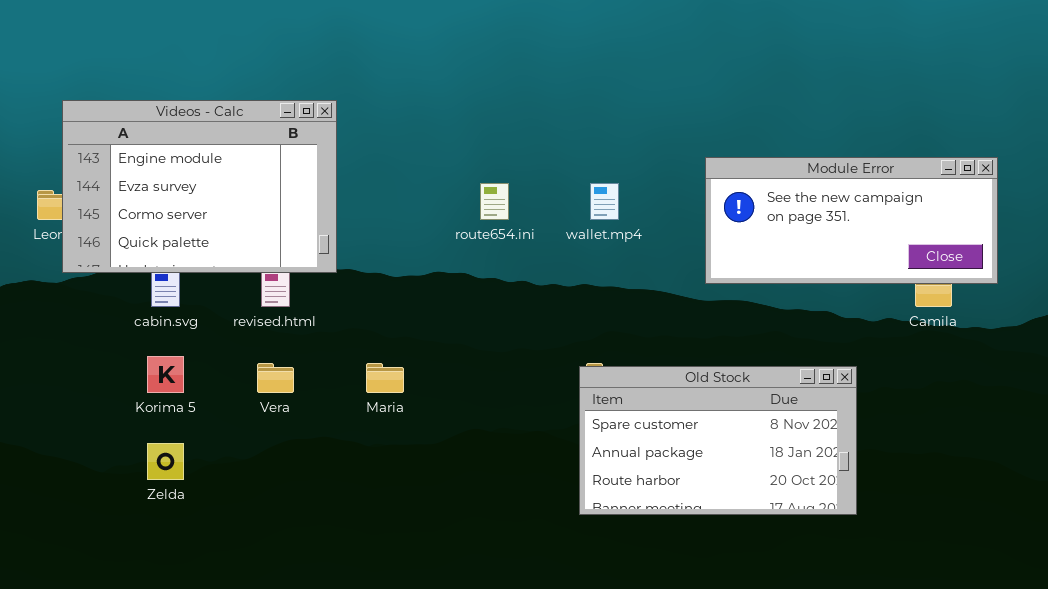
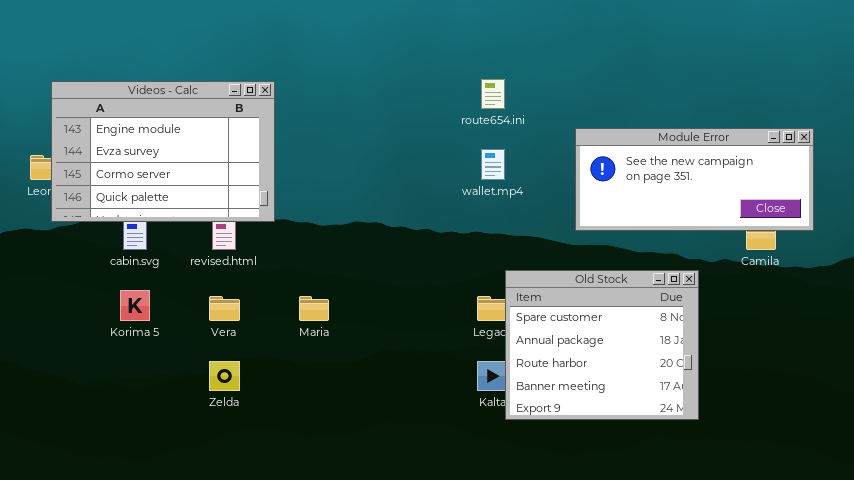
route654.ini: [480,183,509,220] -> [481,79,505,109], moved
Old Stock: [579,366,857,515] -> [505,270,699,420], resized
Zelda: [147,443,184,480] -> [209,361,240,391], moved

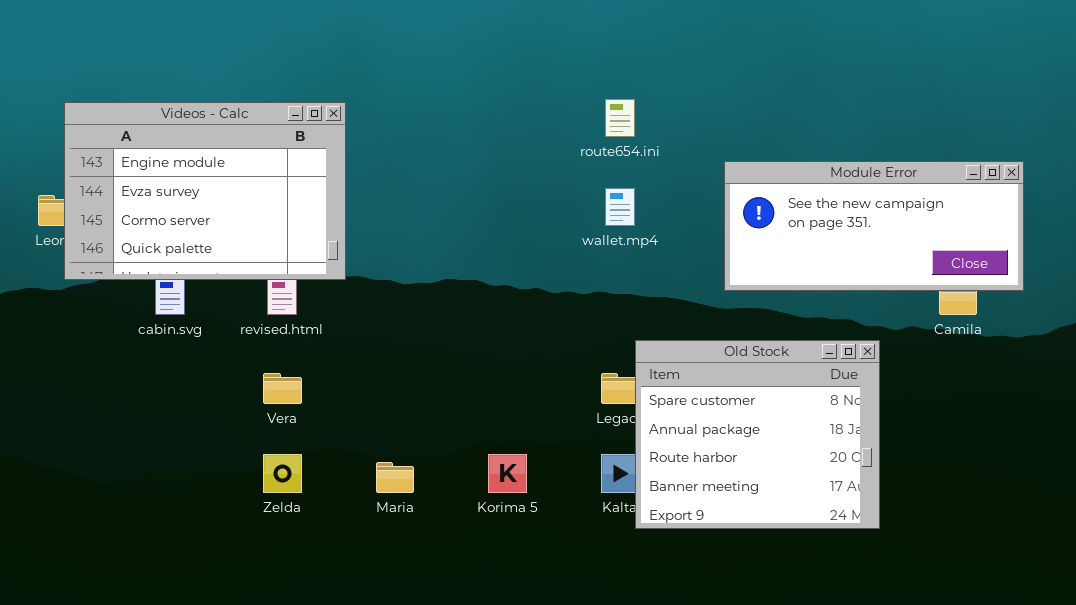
Korima 5: [120,290,150,321] -> [488,454,527,493], moved
Maria: [299,296,329,321] -> [376,462,414,493], moved

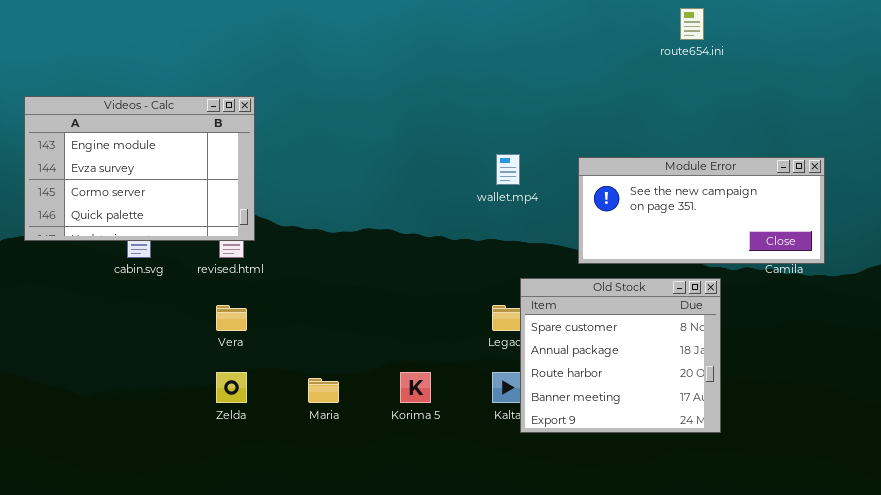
route654.ini: [605,99,635,137] -> [680,8,704,40], moved
Videos - Calc: [64,102,346,280] -> [24,96,255,241], moved
Module Error: [724,161,1024,291] -> [578,157,825,264], moved

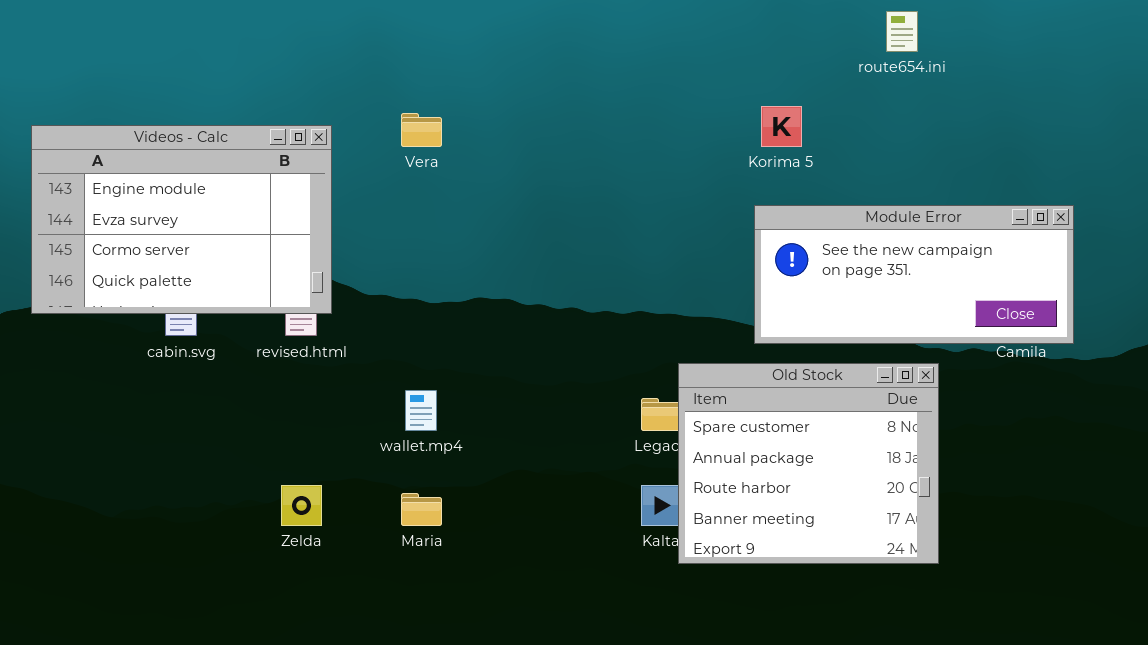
wallet.mp4: [496,154,520,185] -> [405,390,437,431], moved
Vera: [216,305,247,331] -> [401,113,442,147], moved
Korima 5: [400,372,431,403] -> [761,106,802,147], moved

